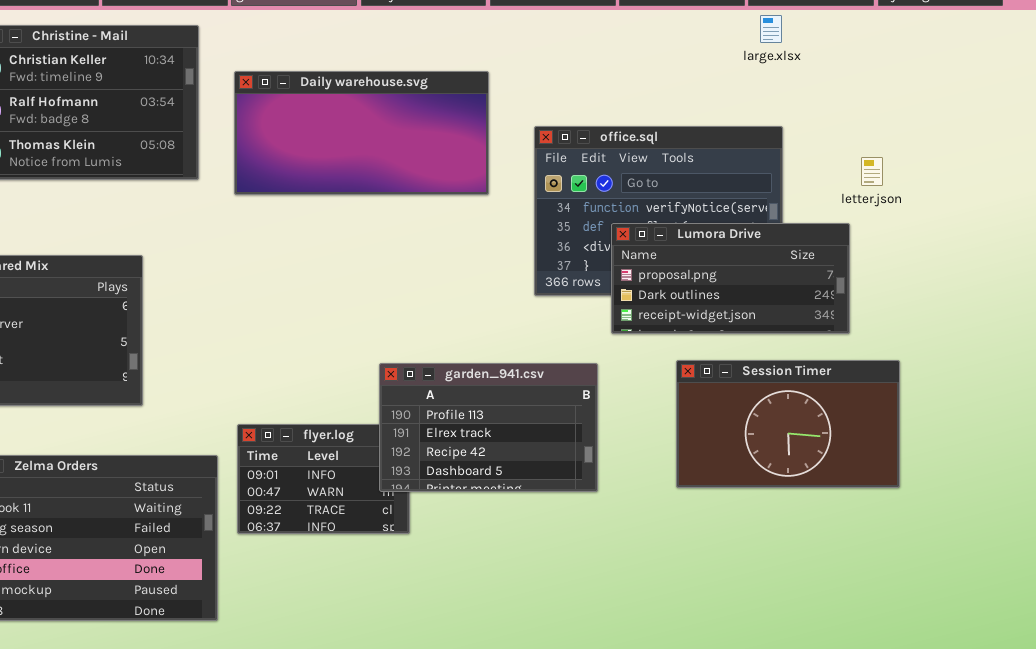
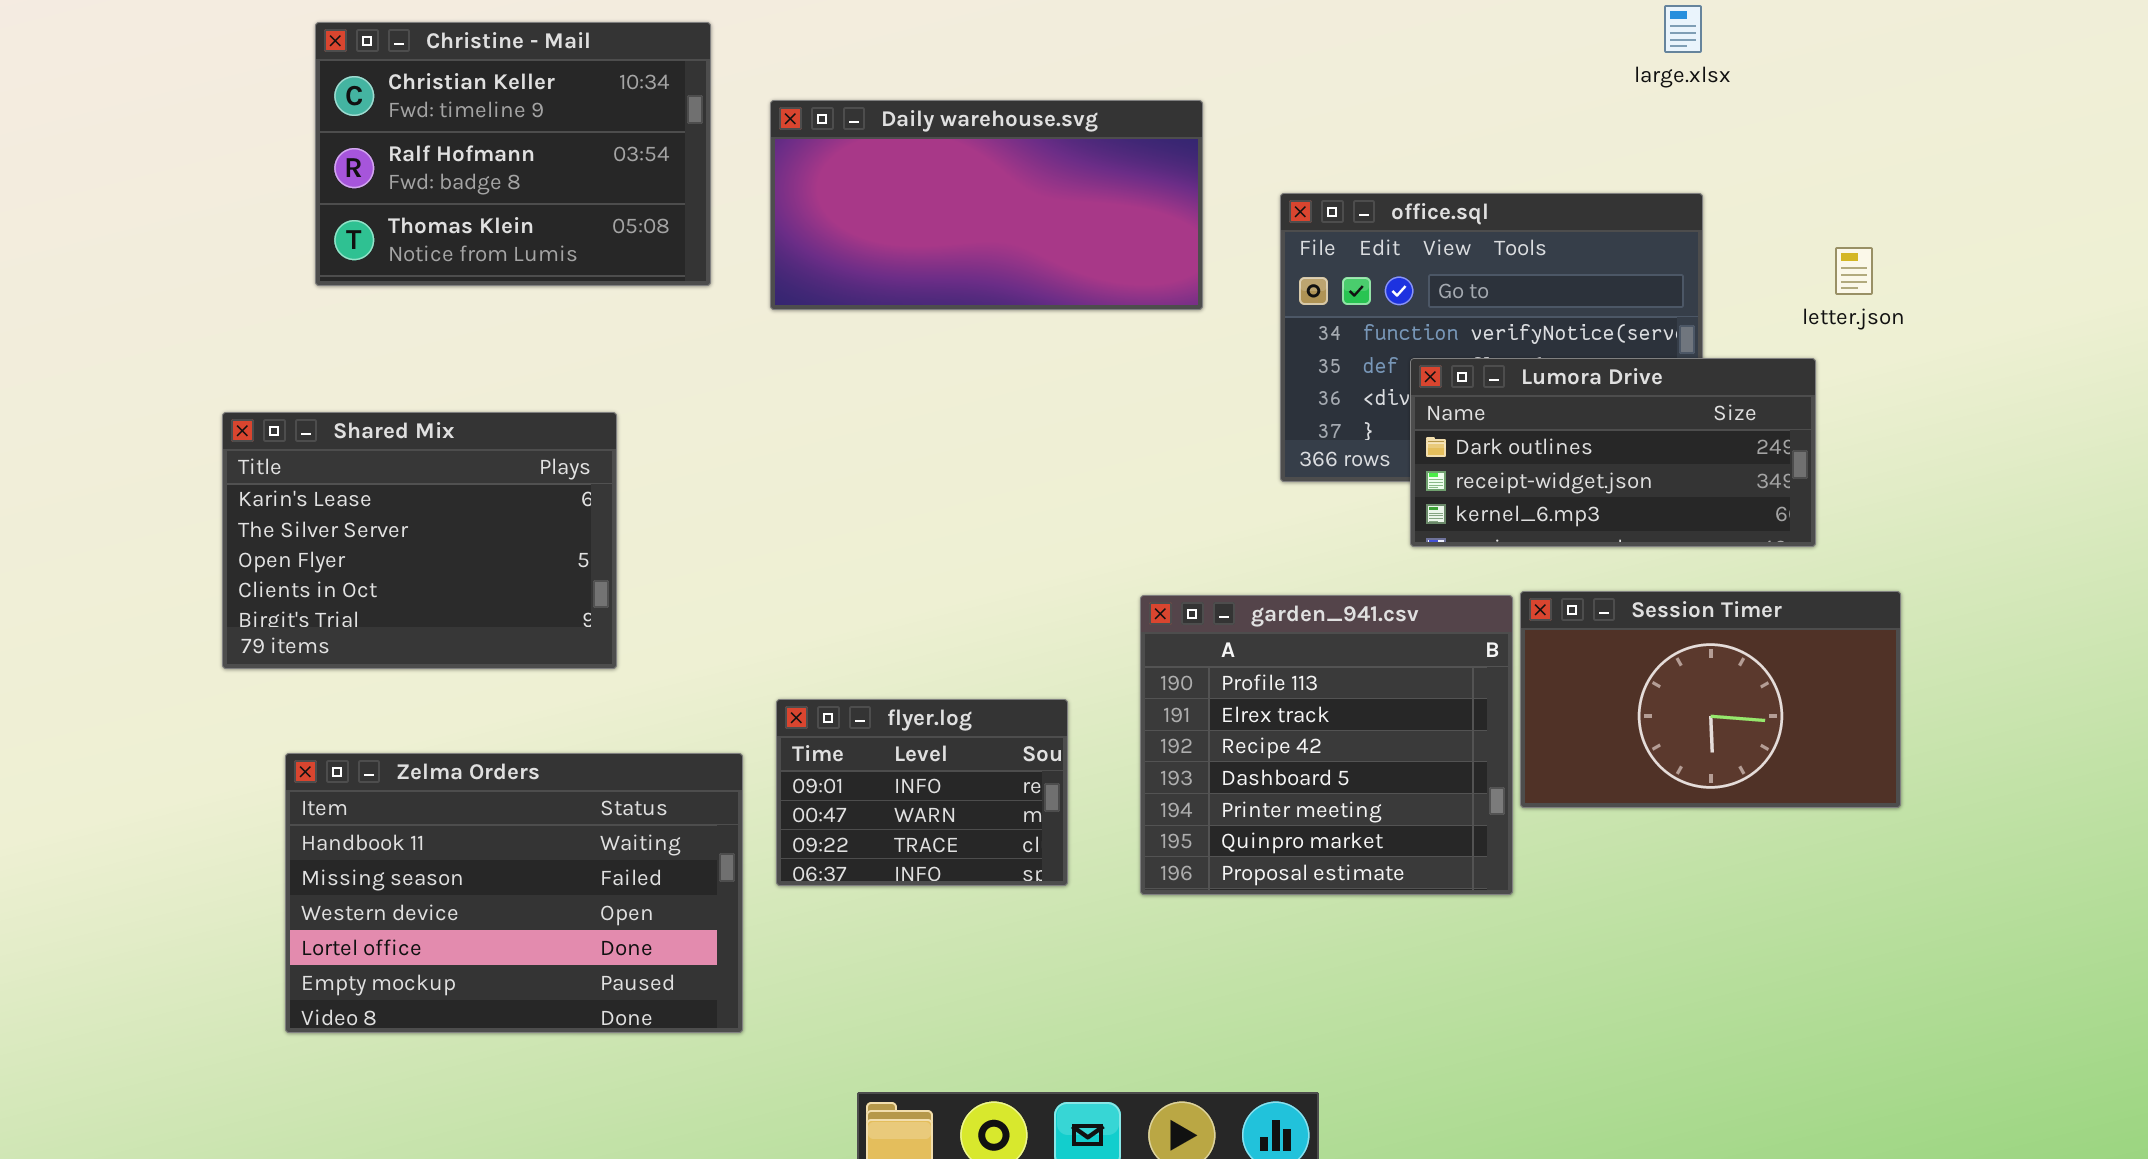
Lumora Drive: [611,223,850,334] -> [1410,358,1816,547], scrolled down 1 row
garden_941.csv: [379,363,598,492] -> [1140,595,1513,895], moved, resized

